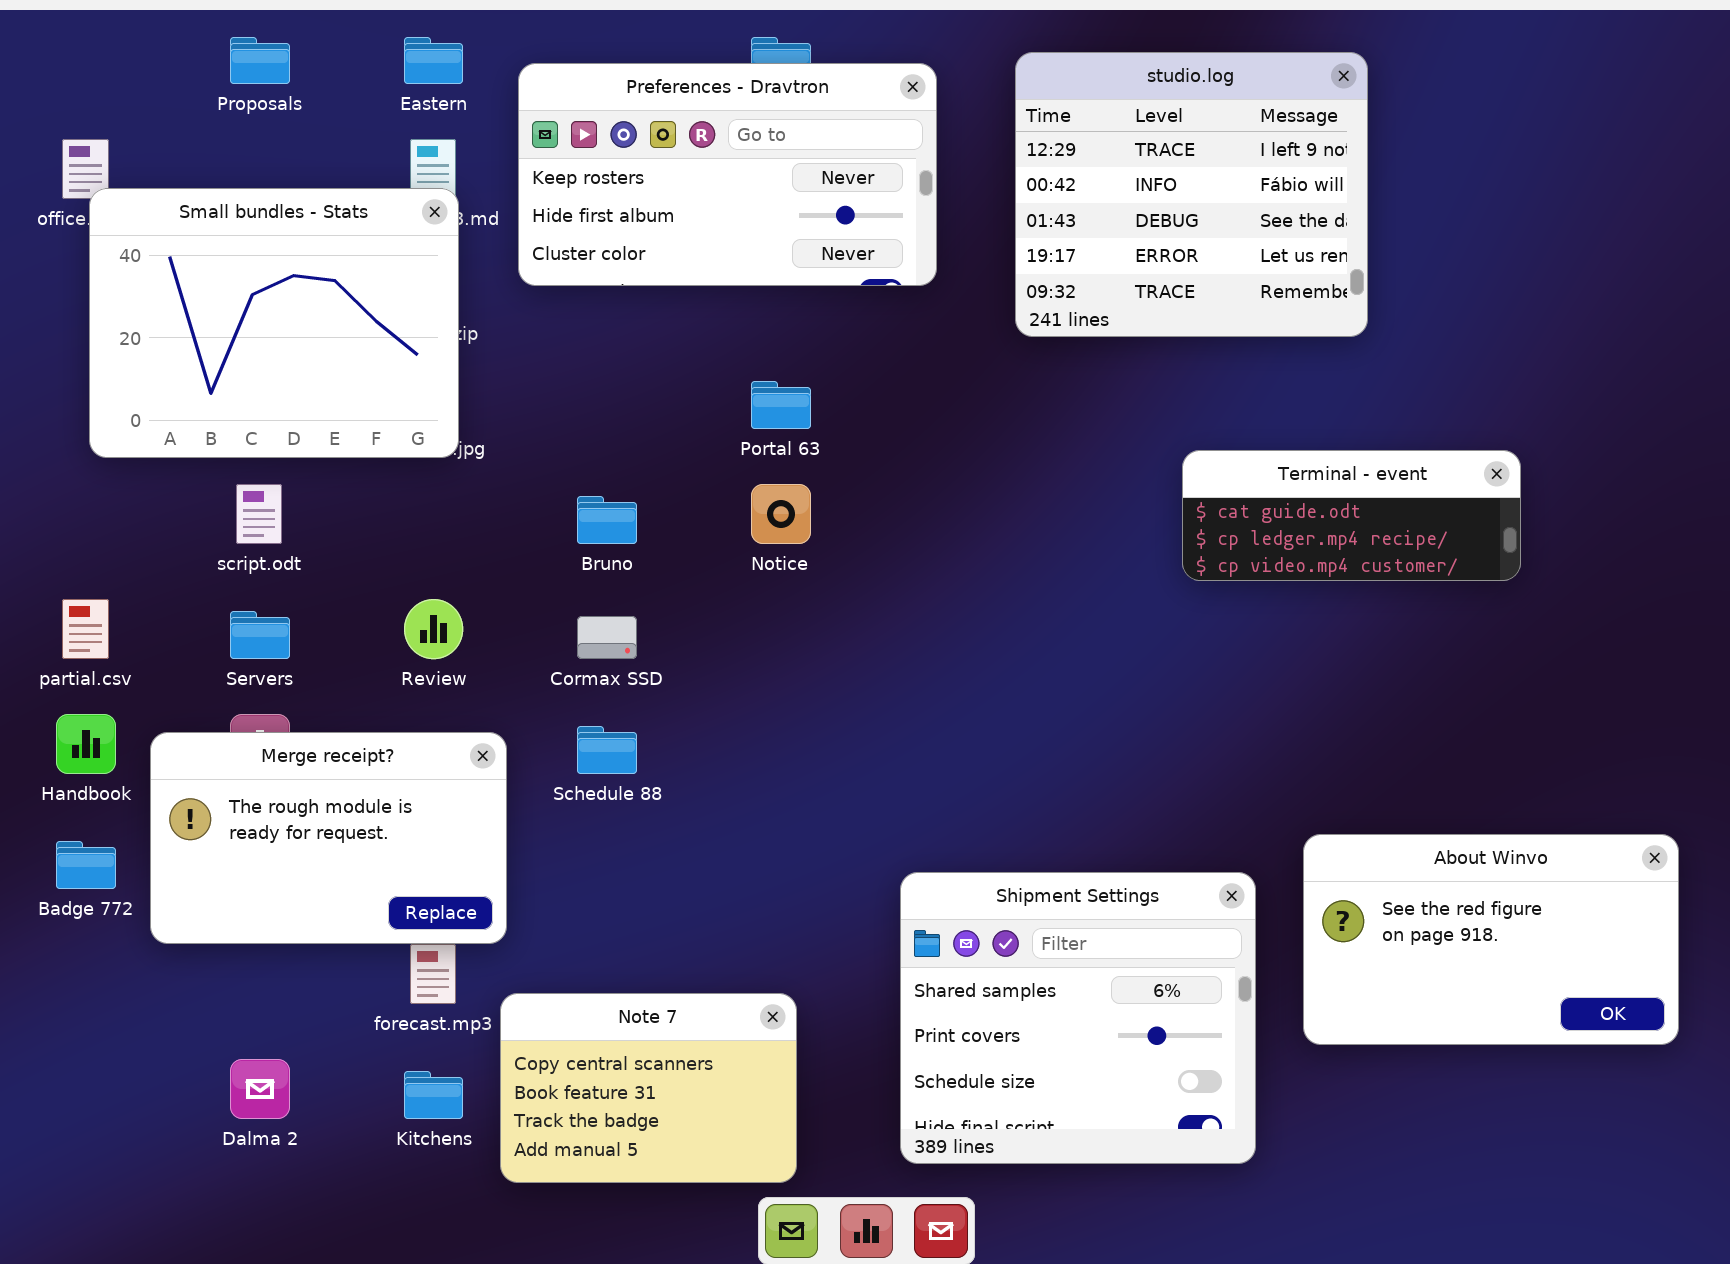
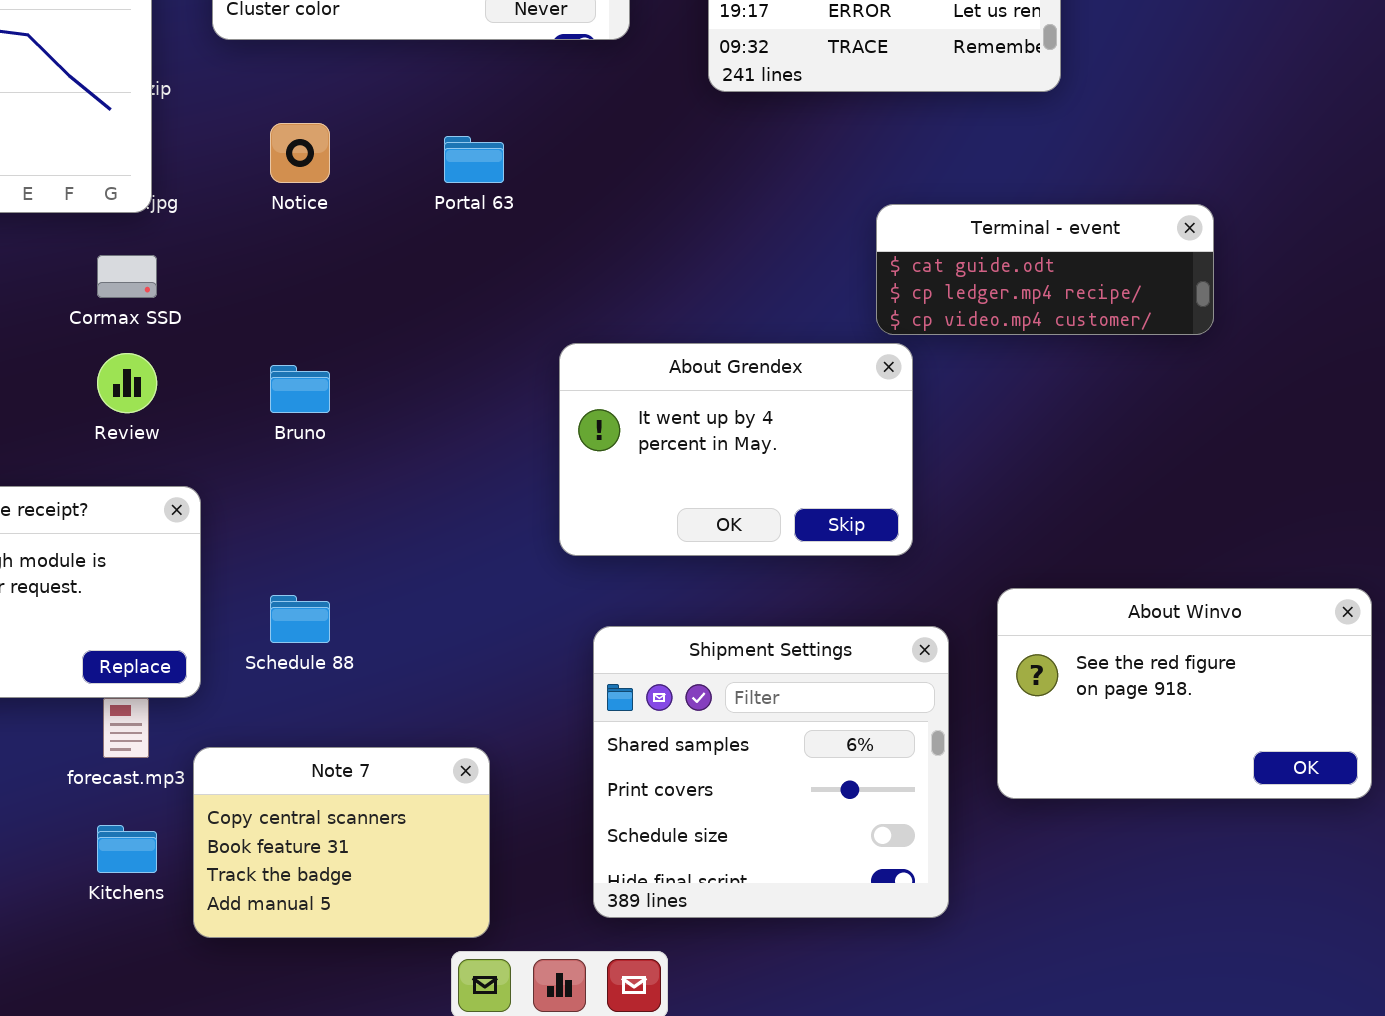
Notice: [751,484,811,544] -> [270,123,330,183], moved
Bruno: [577,496,637,544] -> [270,365,330,413], moved
About Grendex: none -> [559,343,913,556], opened
Cormax SSD: [577,616,637,659] -> [97,255,157,298], moved
Schedule 88: [577,726,637,774] -> [270,595,330,643], moved

